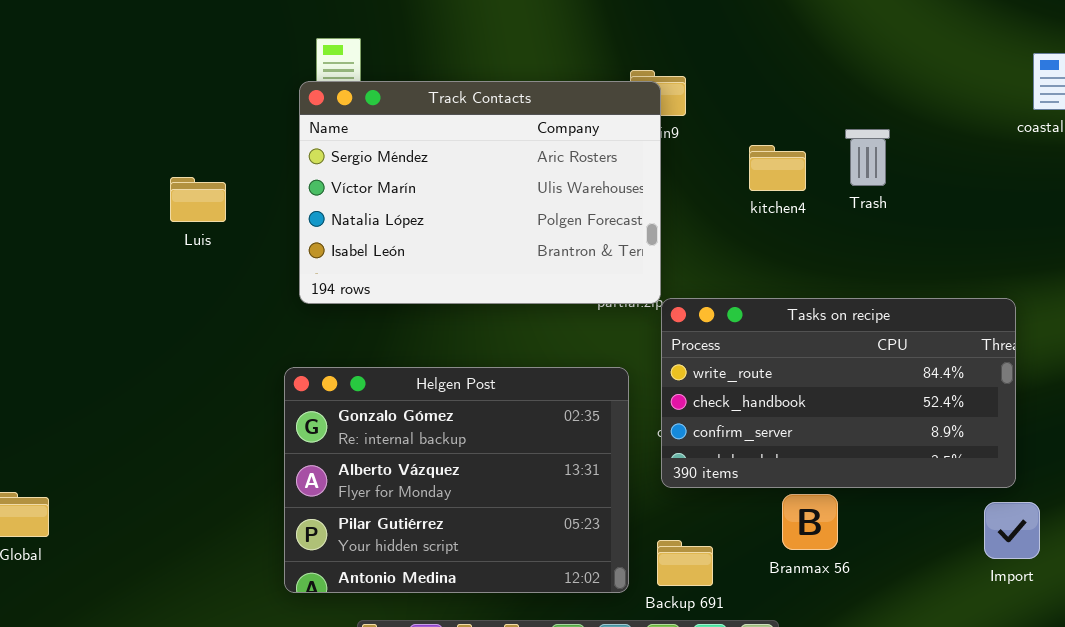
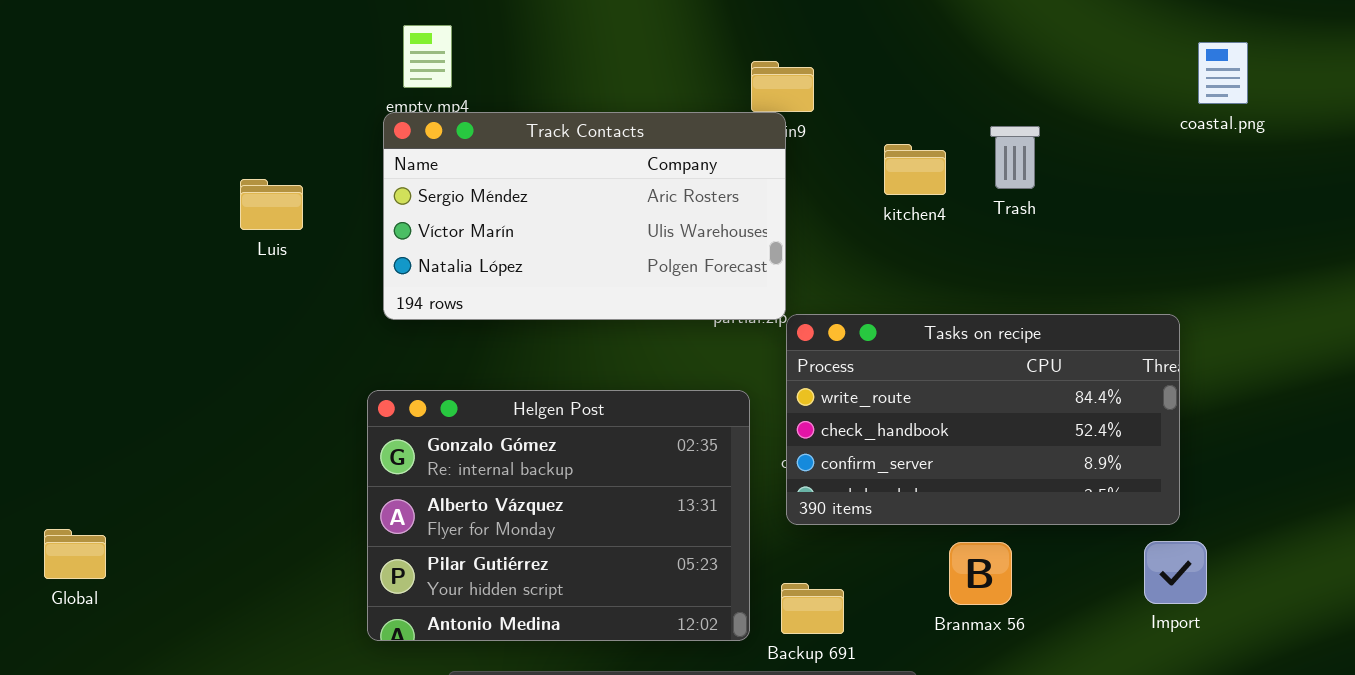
Track Contacts: [299,81,661,304] -> [383,112,786,320], resized
Branmax 56: [782,494,838,550] -> [949,542,1012,605], moved

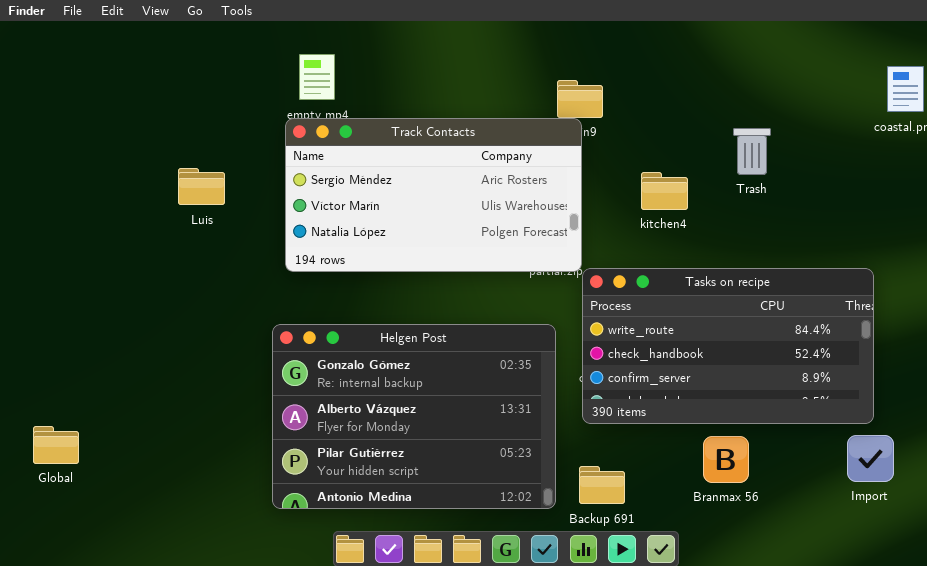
kitchen4: [884,144,946,195] -> [641,172,688,210], moved

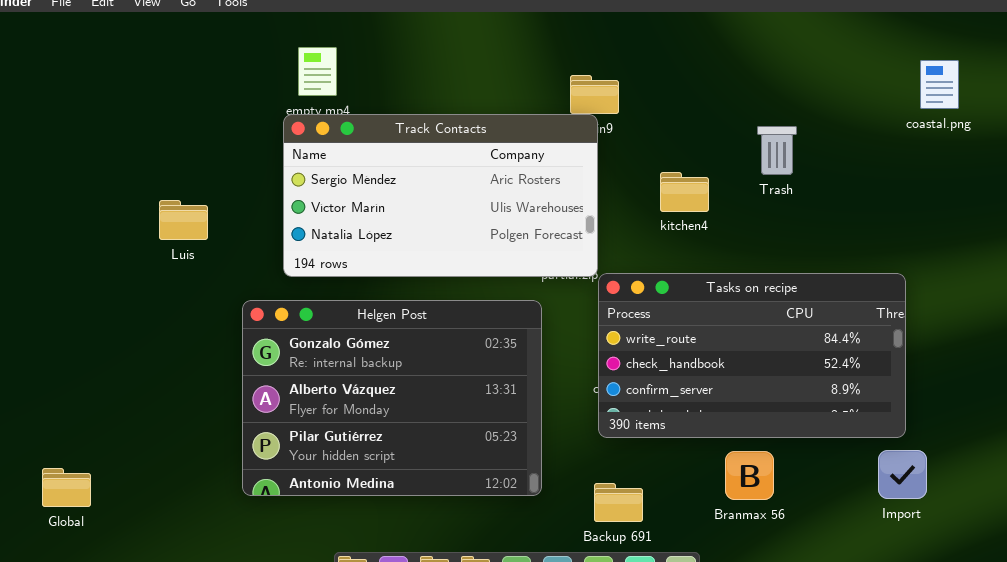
Luis: [178,168,225,205] -> [159,200,208,240], moved
Helgen Post: [272,324,556,509] -> [242,300,542,496], moved
Global: [33,426,79,464] -> [42,468,91,507], moved

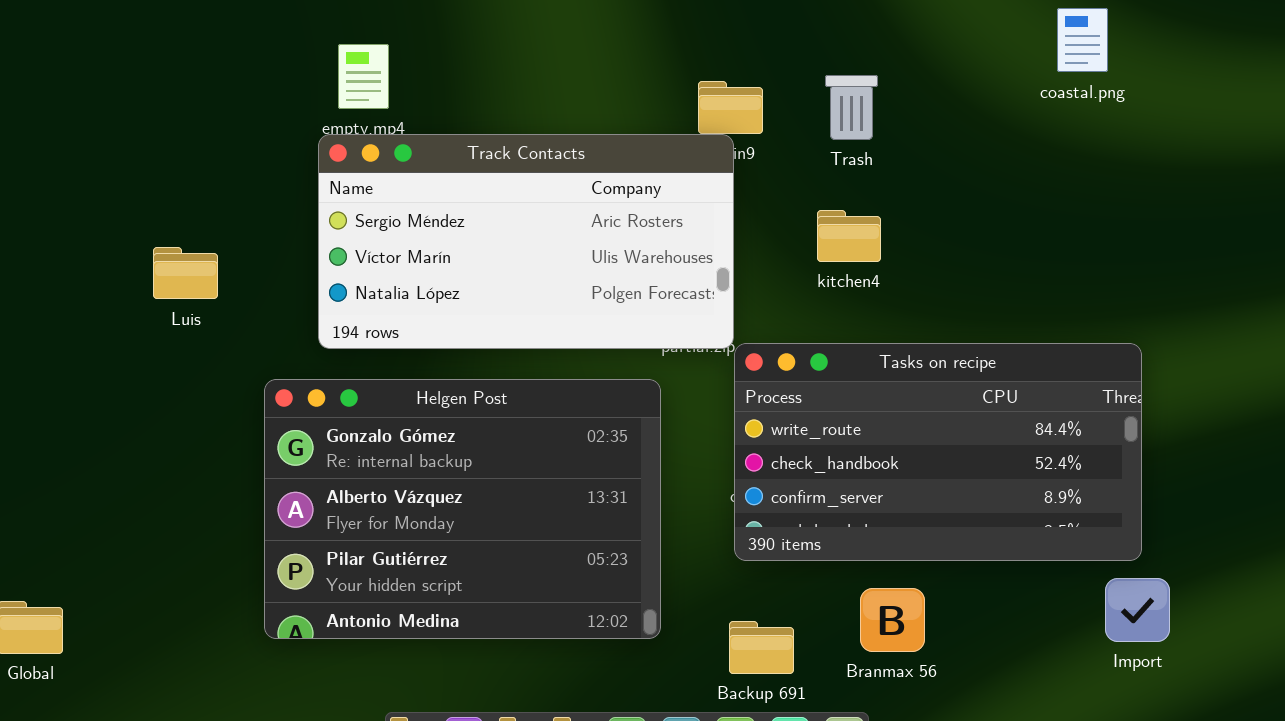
coastal.png: [920,60,959,109] -> [1057,8,1108,72], moved
Trash: [757,126,797,175] -> [825,75,878,140], moved
Branmax 56: [725,451,774,500] -> [860,588,925,652], moved

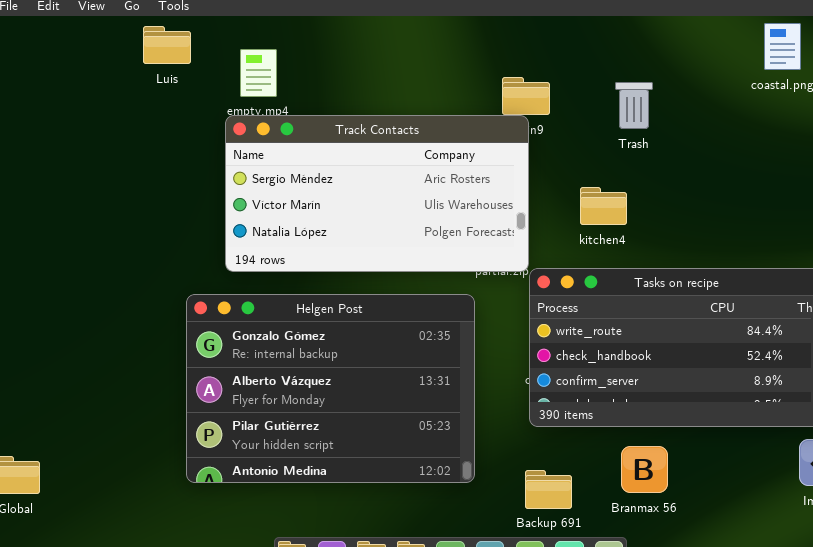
Trash: [825,75,878,140] -> [615,82,653,129], moved
kitchen4: [817,210,881,262] -> [580,187,627,225], moved
Luis: [153,247,218,299] -> [143,26,191,64], moved

